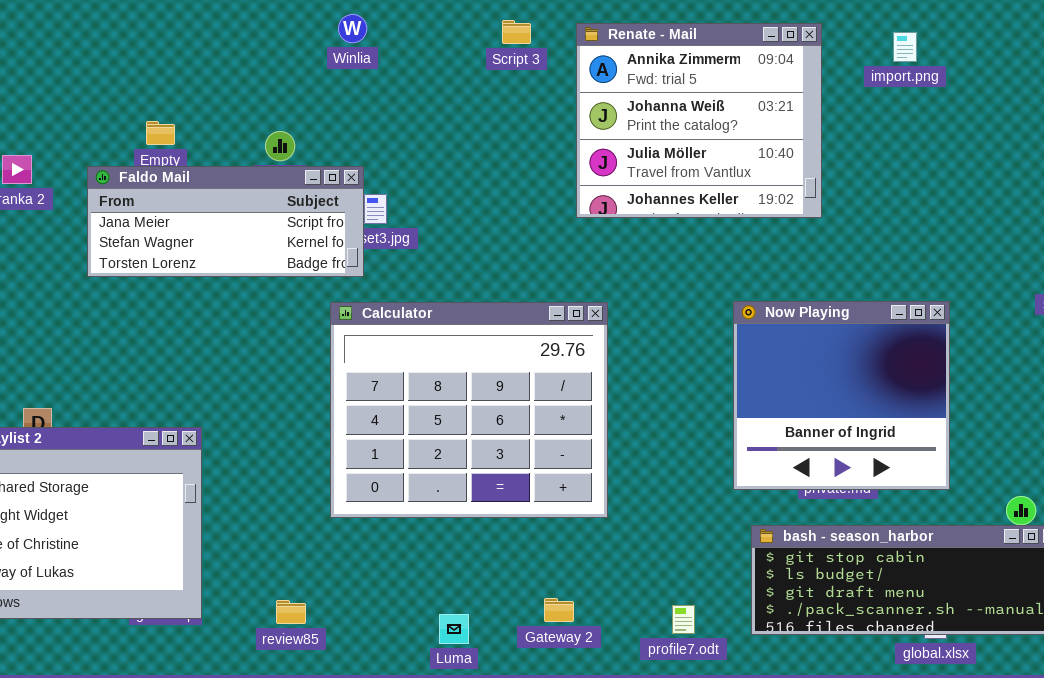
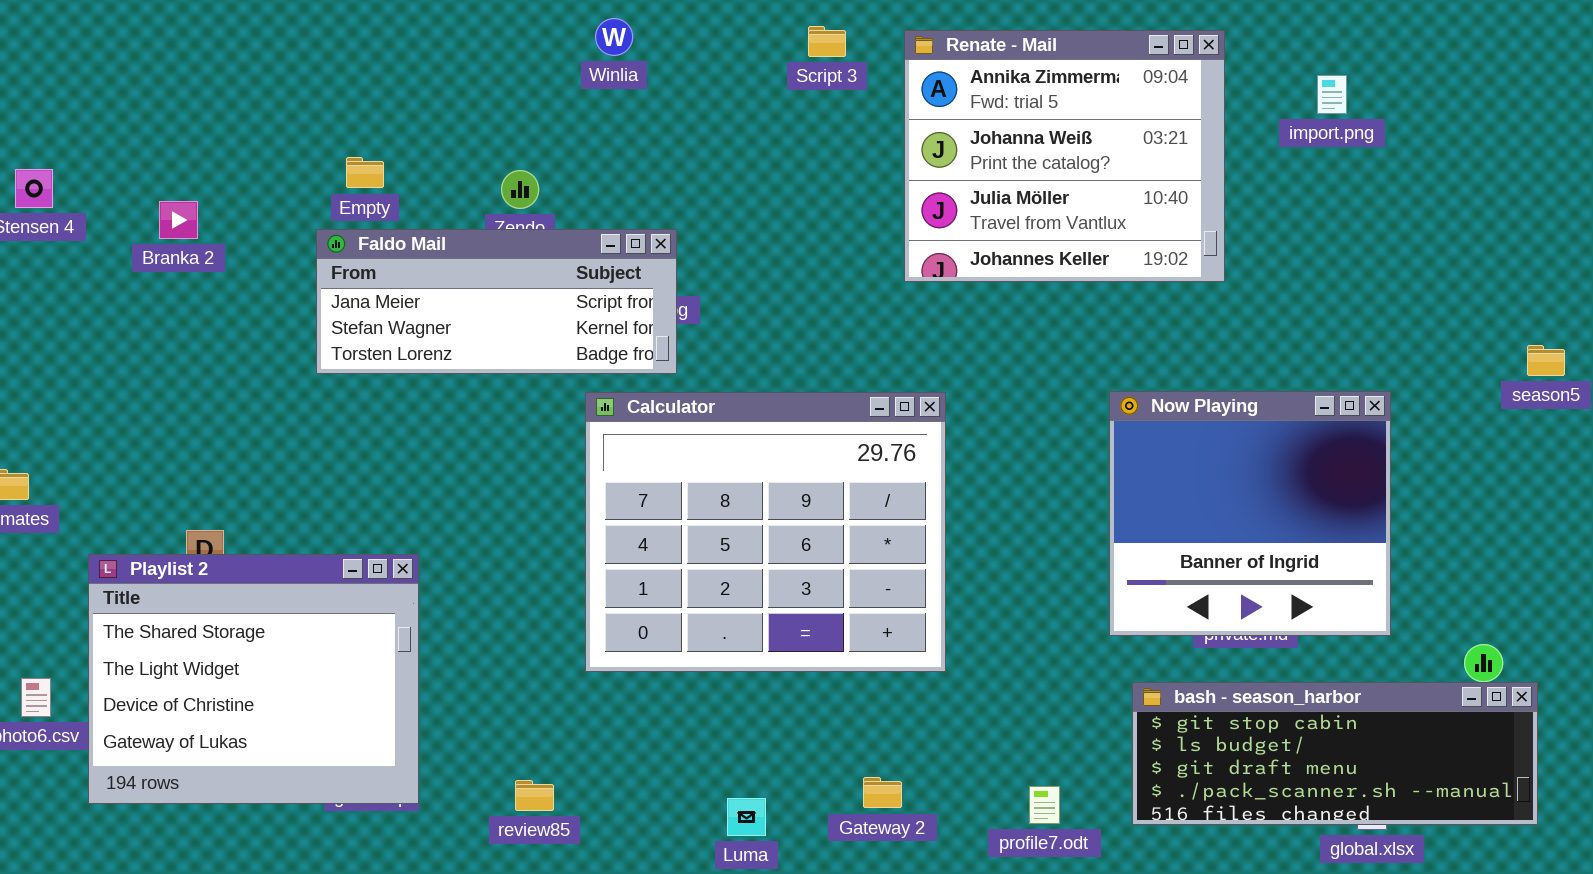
import.png: [893,32,917,62] -> [1317,75,1347,114], moved
Faldo Mail: [87,166,364,277] -> [316,229,677,374], moved

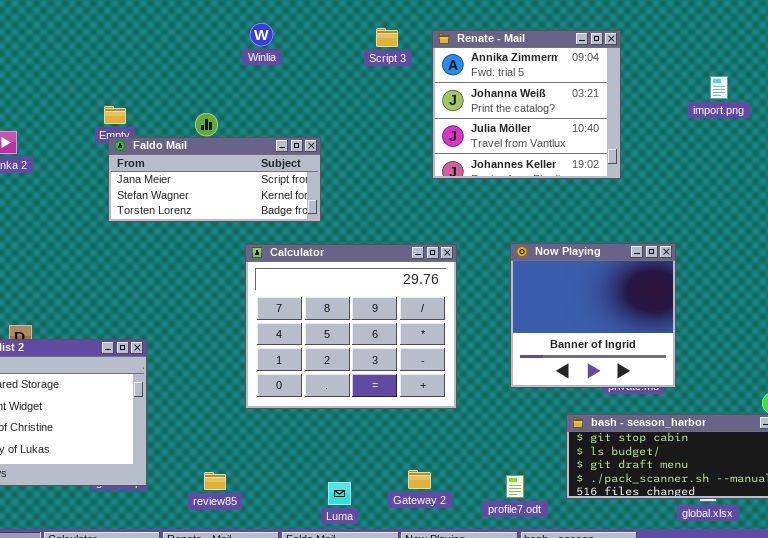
import.png: [1317,75,1347,114] -> [710,76,728,99], moved
Faldo Mail: [316,229,677,374] -> [108,137,321,222], moved
Now Playing: [1109,391,1391,636] -> [510,243,676,388], moved

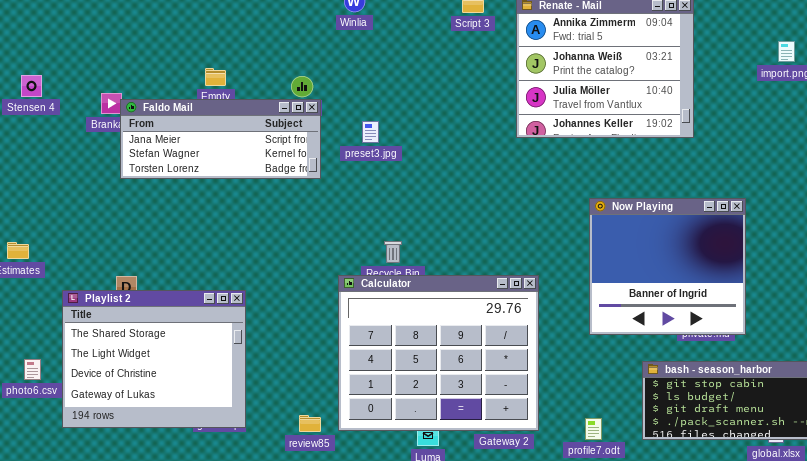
Faldo Mail: [108,137,321,222] -> [120,99,321,179], moved
Calculator: [245,244,457,409] -> [338,275,539,431], moved

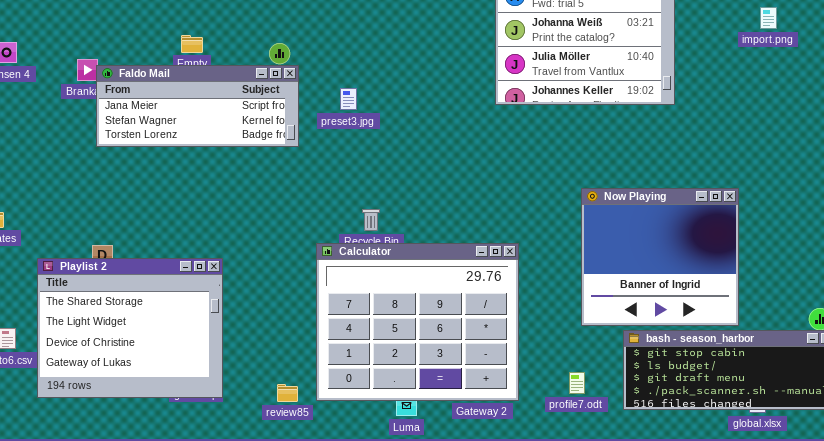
Now Playing: [589,198,746,335] -> [581,188,739,326], moved
profile7.odt: [585,418,602,440] -> [569,372,585,394], moved

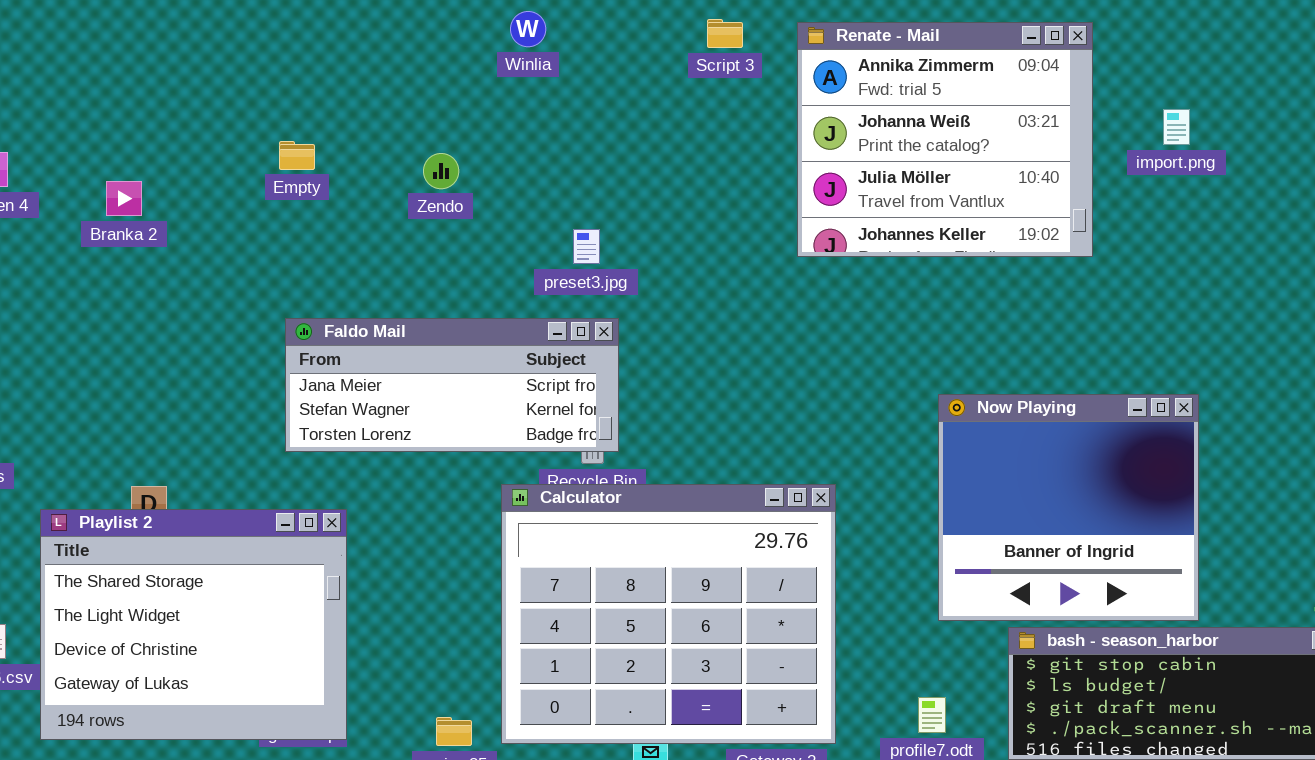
import.png: [760,7,777,29] -> [1163,109,1190,145], moved
Faldo Mail: [96,65,299,147] -> [285,318,619,452], moved
preset3.jpg: [340,88,357,110] -> [573,229,600,264], moved

